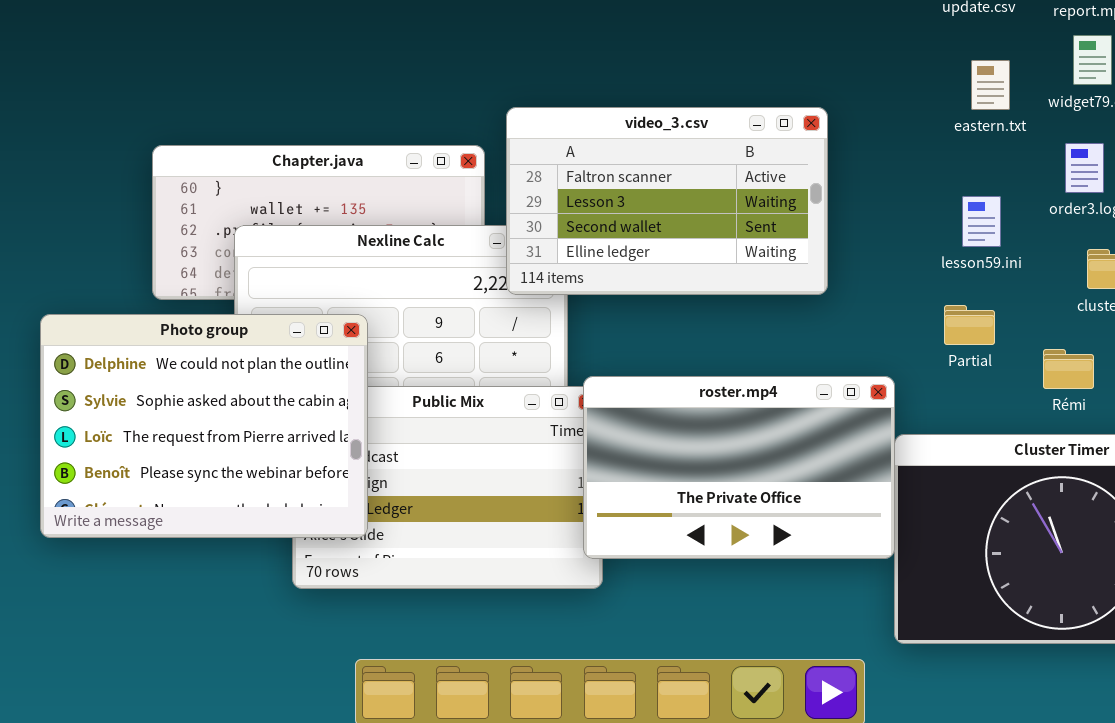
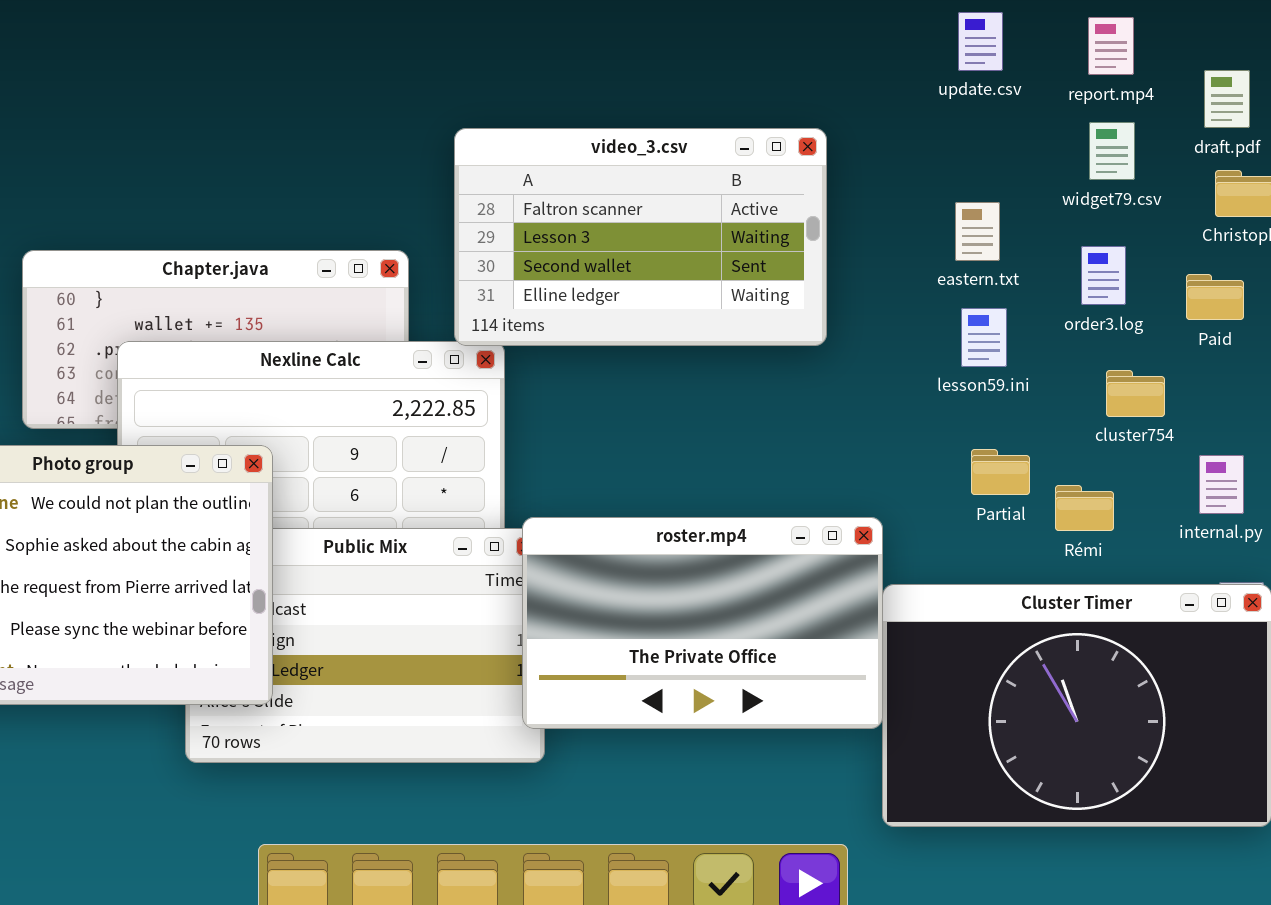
eastern.txt: [971,60,1010,110] -> [955,202,1000,261], moved
video_3.csv: [506,107,828,295] -> [454,128,827,346], moved
Partial: [944,305,995,345] -> [971,449,1030,495], moved

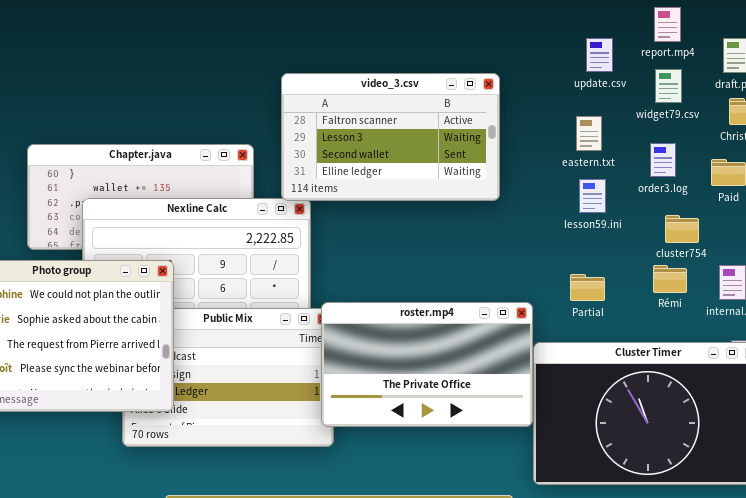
update.csv: [958,12,1003,71] -> [586,38,613,72], moved
Partial: [971,449,1030,495] -> [570,274,605,301], moved
Rémi: [1055,485,1114,531] -> [653,265,687,293], moved

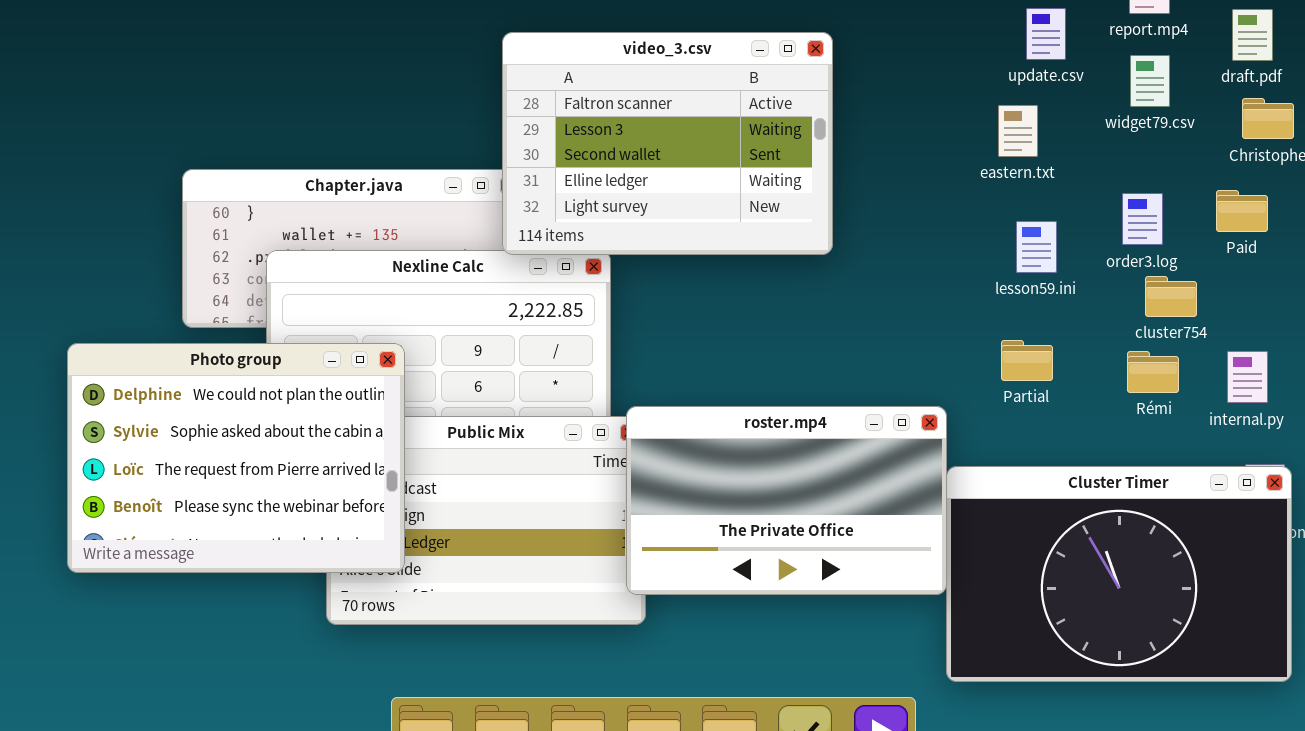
video_3.csv: [281,73,500,201] -> [502,32,833,255], moved, resized
eastern.txt: [576,116,602,151] -> [998,105,1038,157], moved
order3.log: [650,143,676,177] -> [1122,193,1163,245], moved
Partial: [570,274,605,301] -> [1001,340,1053,381], moved

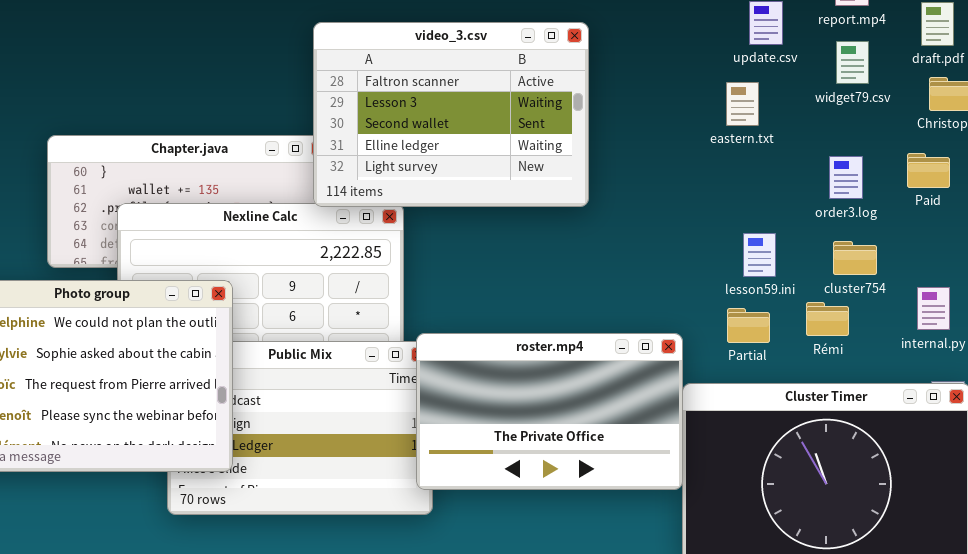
lesson59.ini: [1016,221,1057,273] -> [743,233,776,277], moved
cluster754: [1145,276,1197,317] -> [833,241,877,275], moved
Partial: [1001,340,1053,381] -> [727,308,770,343], moved
Rémi: [1127,351,1179,393] -> [806,302,849,336], moved

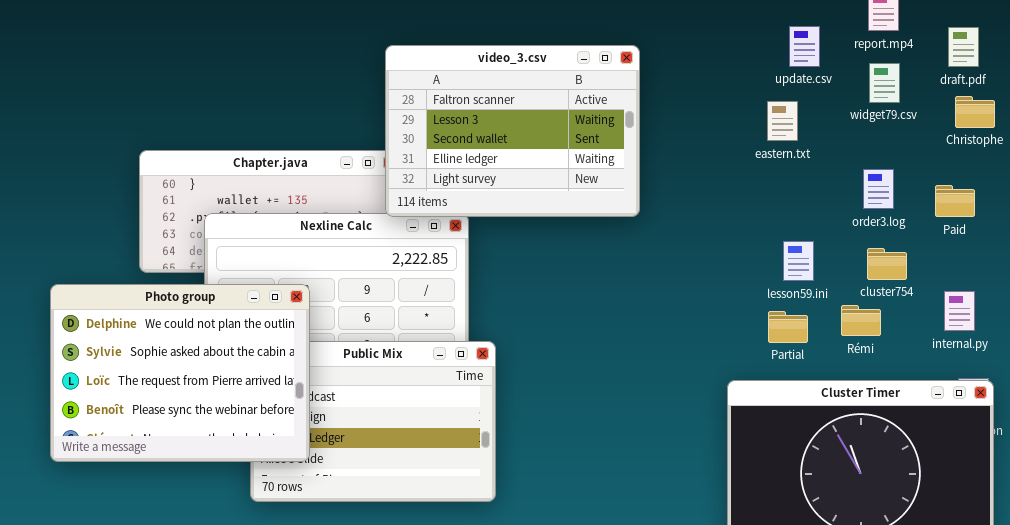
Paid: [907,153,950,188] -> [935,185,975,217], moved
roster.mp4: [416,333,683,490] -> none, closed

